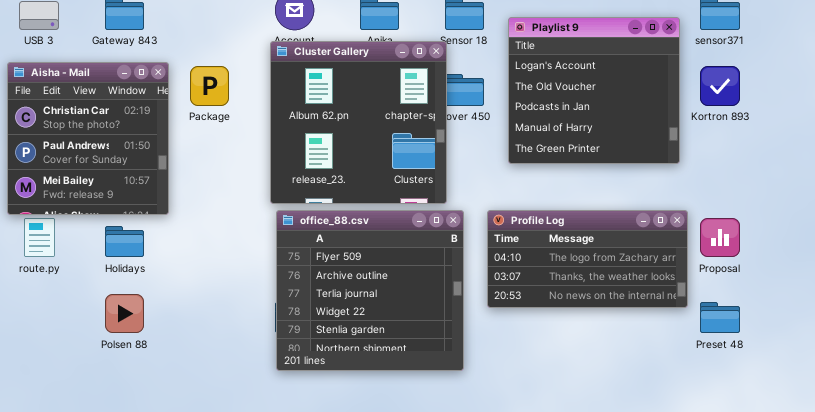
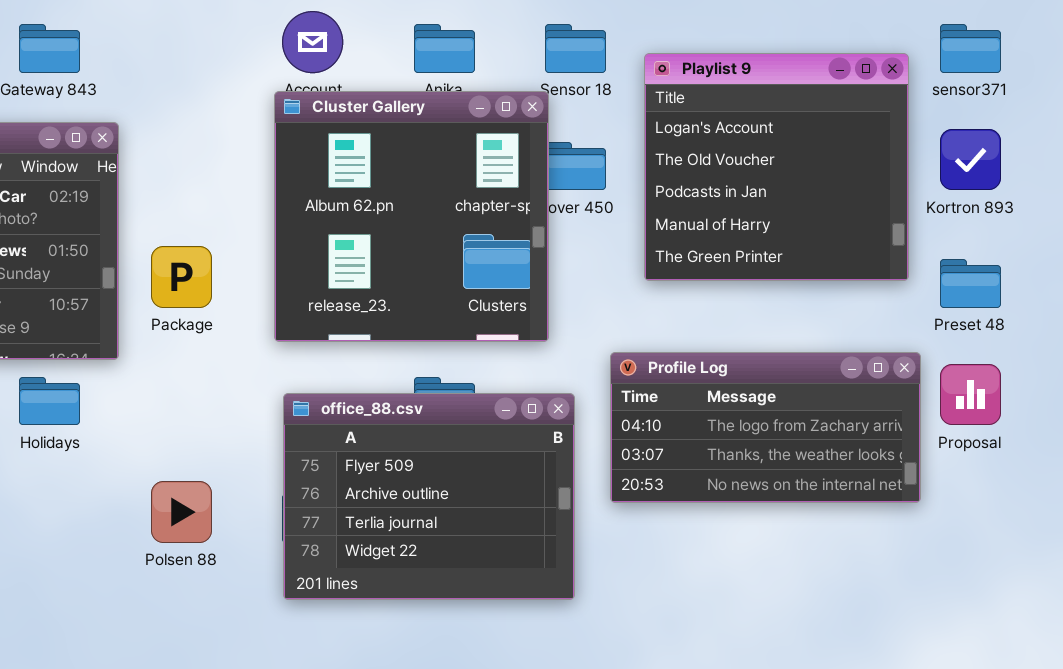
Package: [190,66,229,106] -> [151,246,212,308], moved
office_88.csv: [276,210,464,371] -> [283,393,575,600], resized
Polsen 88: [105,294,144,333] -> [151,481,212,543], moved
Preset 48: [700,302,740,333] -> [940,259,1001,308], moved

